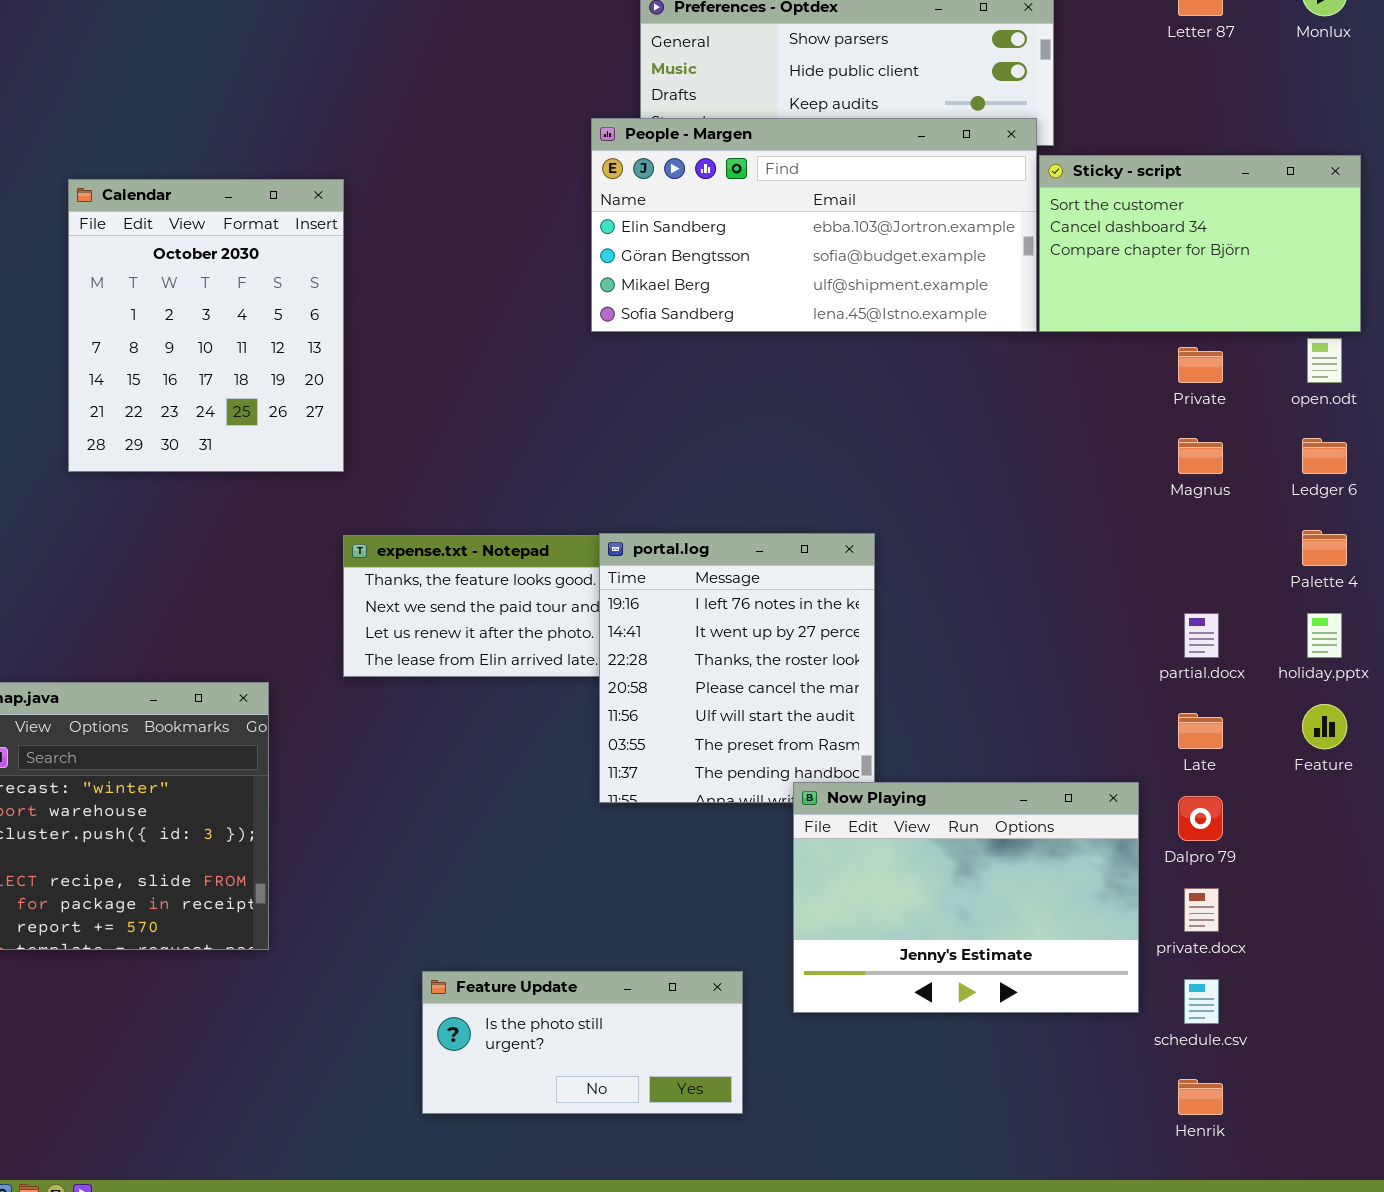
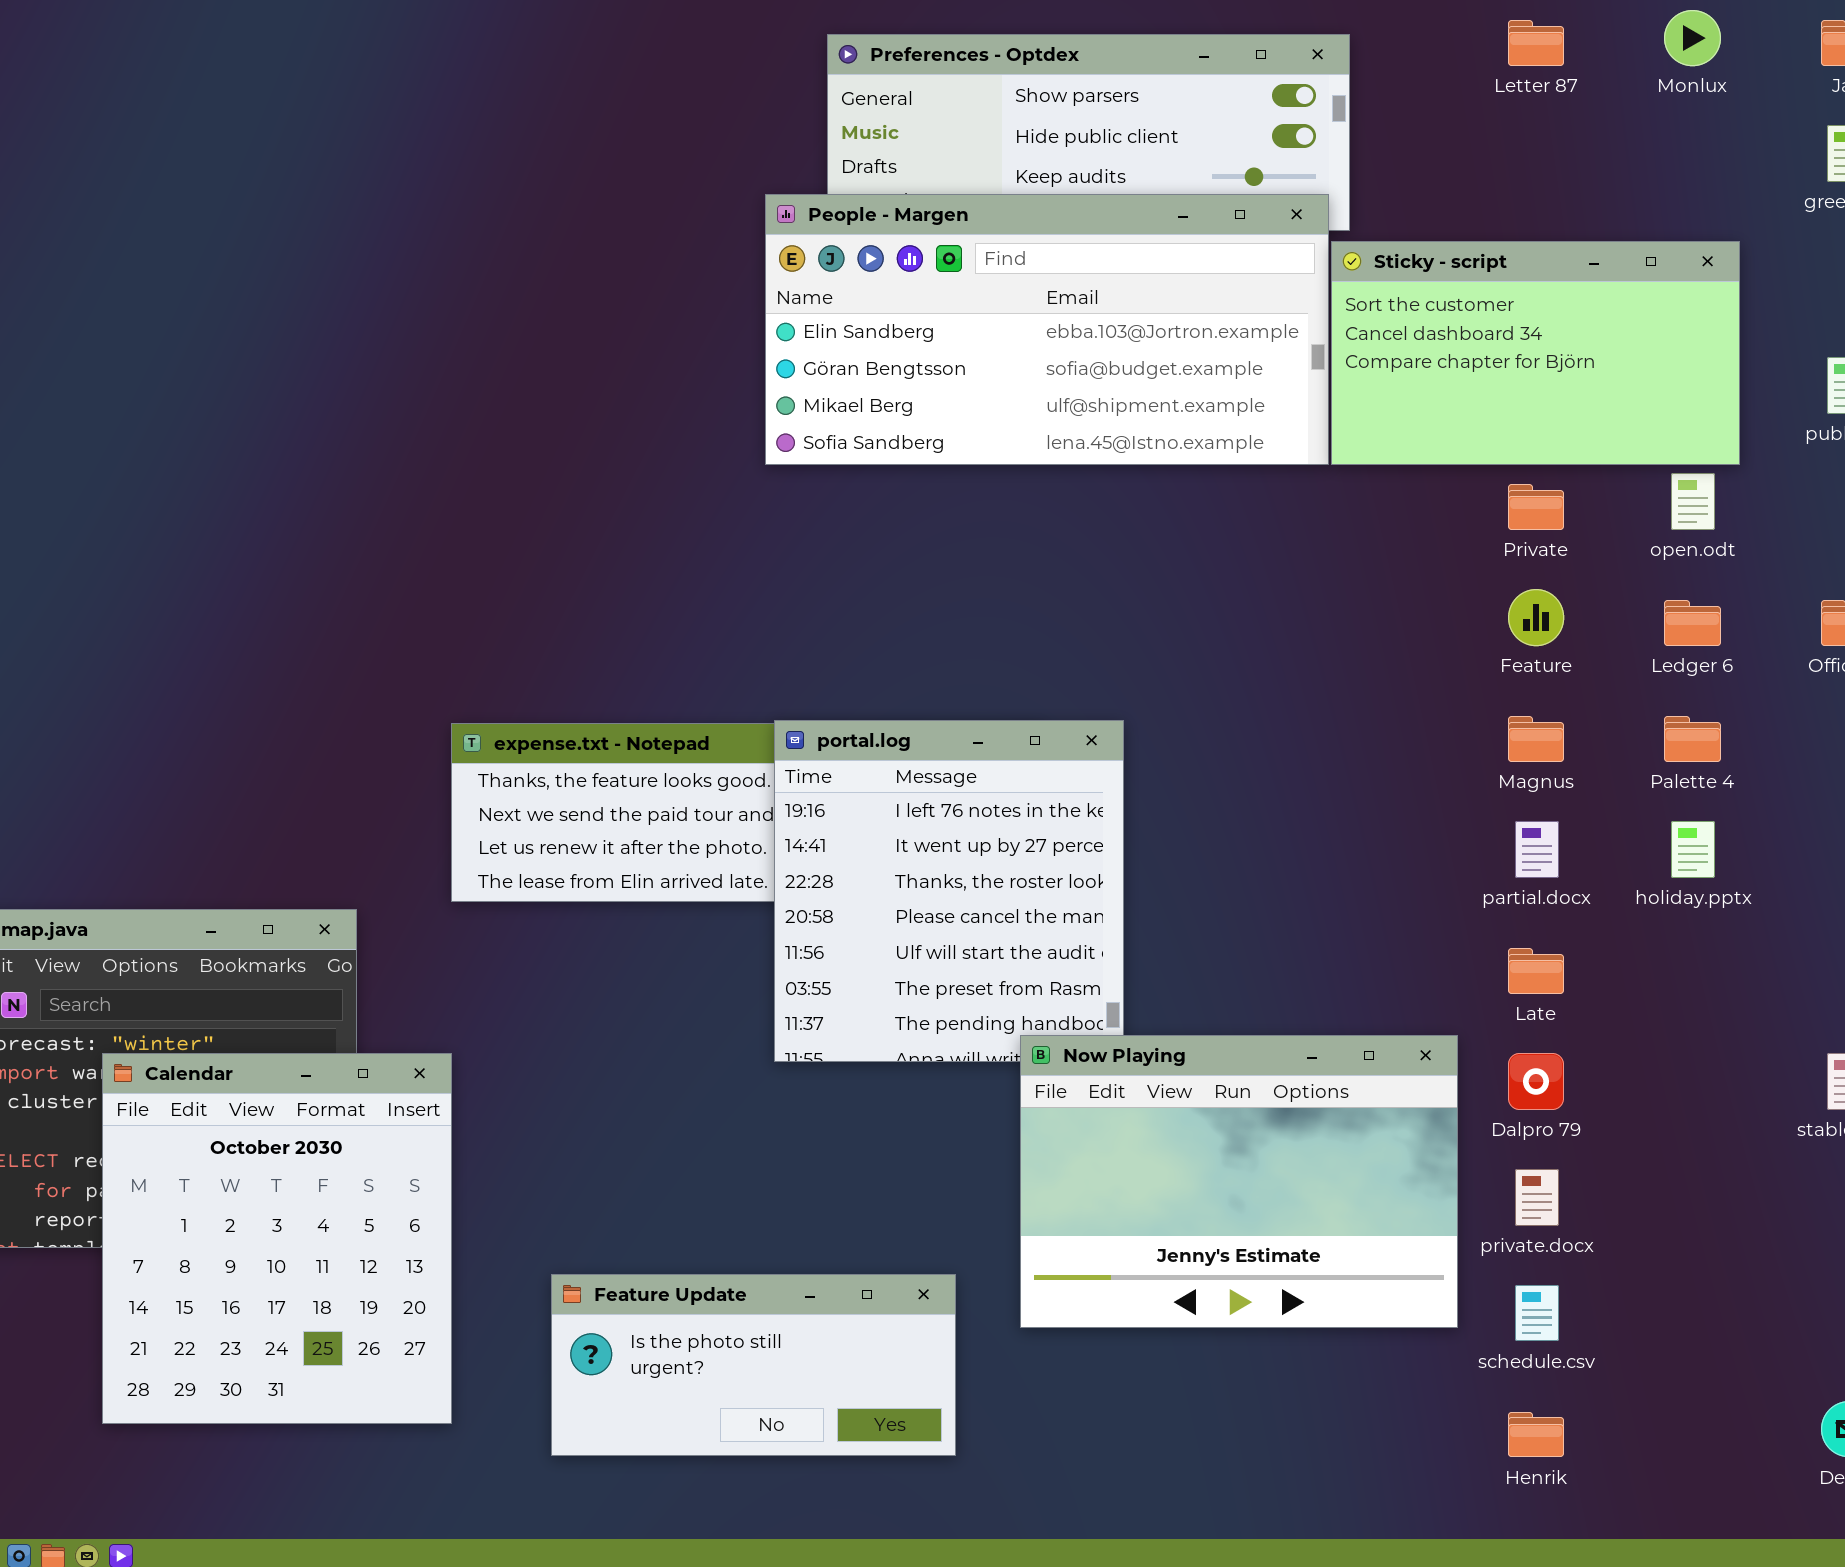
Calendar: [68,179,344,472] -> [102,1053,452,1424], moved
Magnus: [1178,438,1223,474] -> [1508,716,1564,762], moved
Feature: [1302,704,1347,749] -> [1508,589,1564,646], moved

